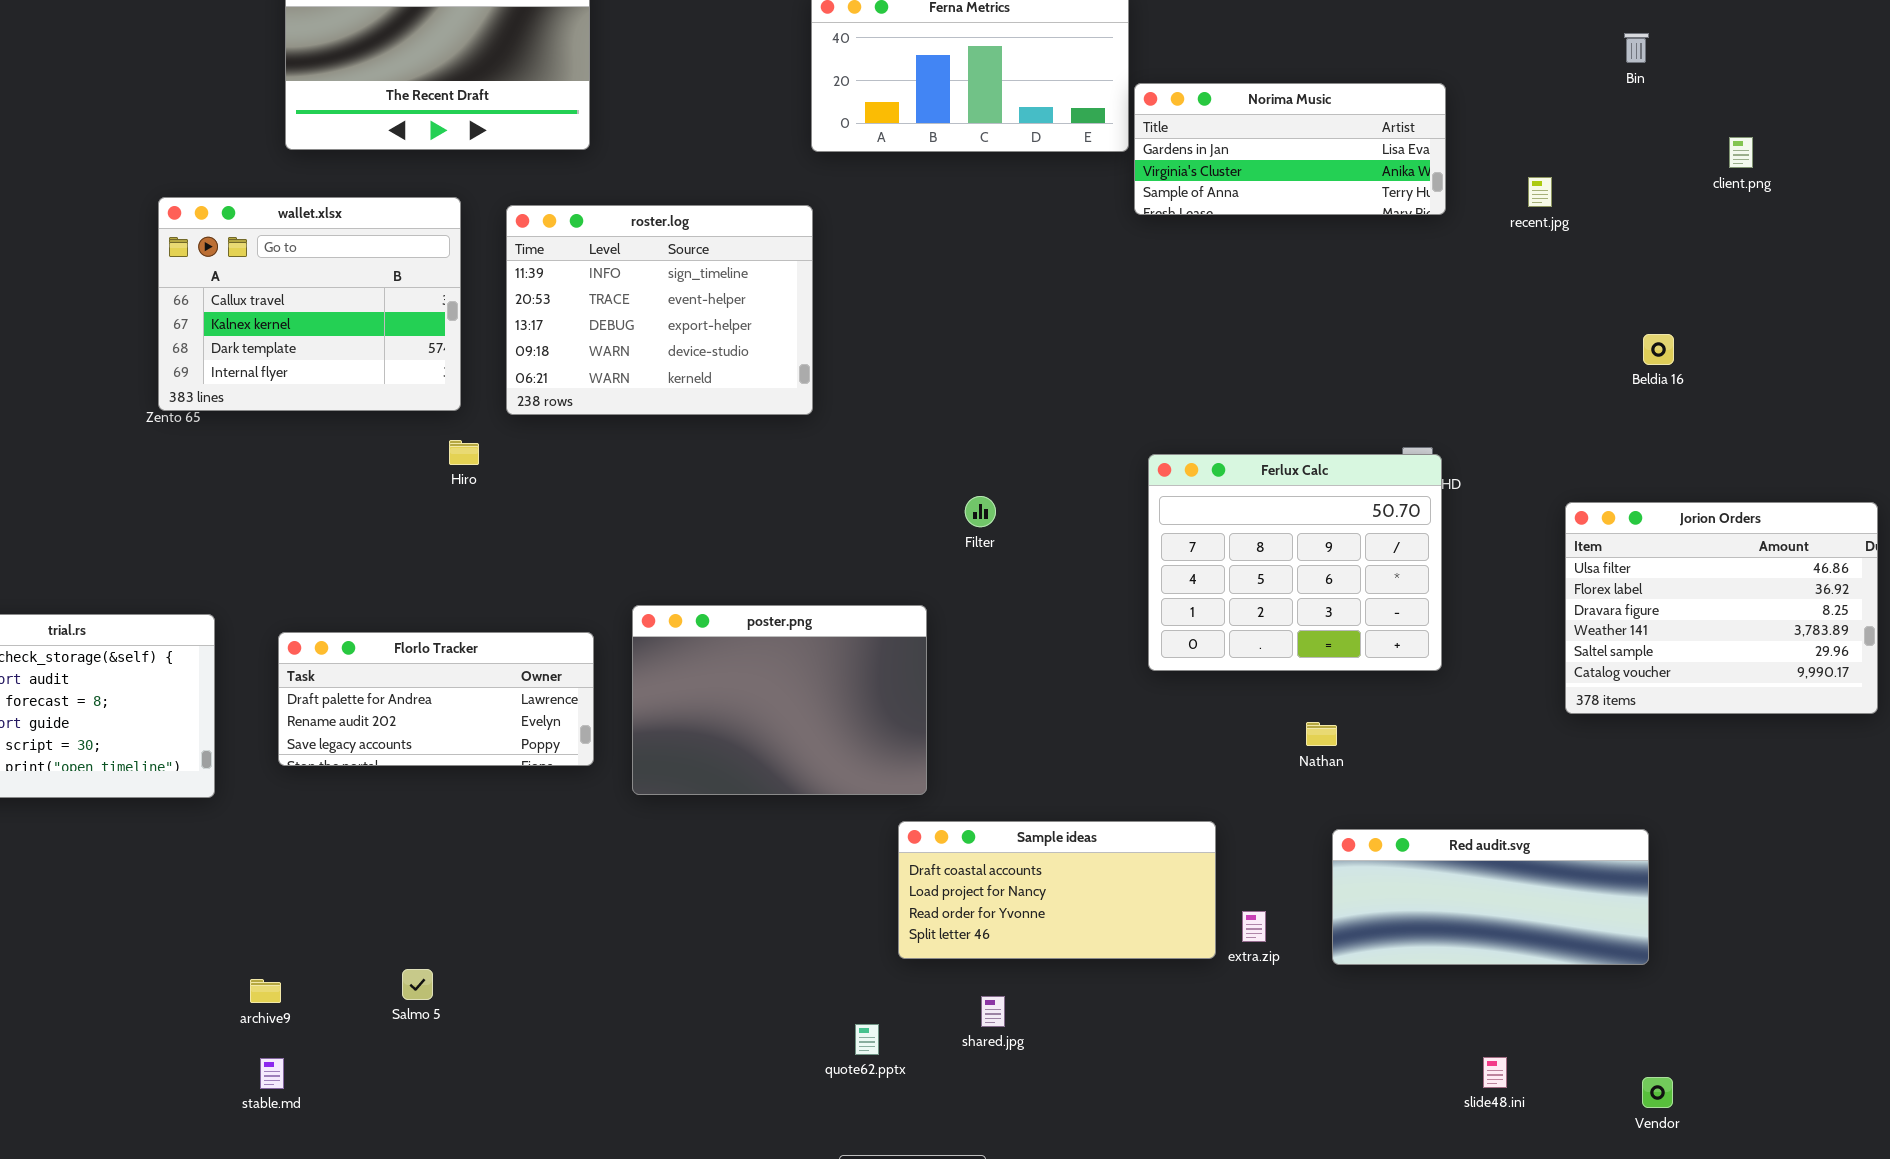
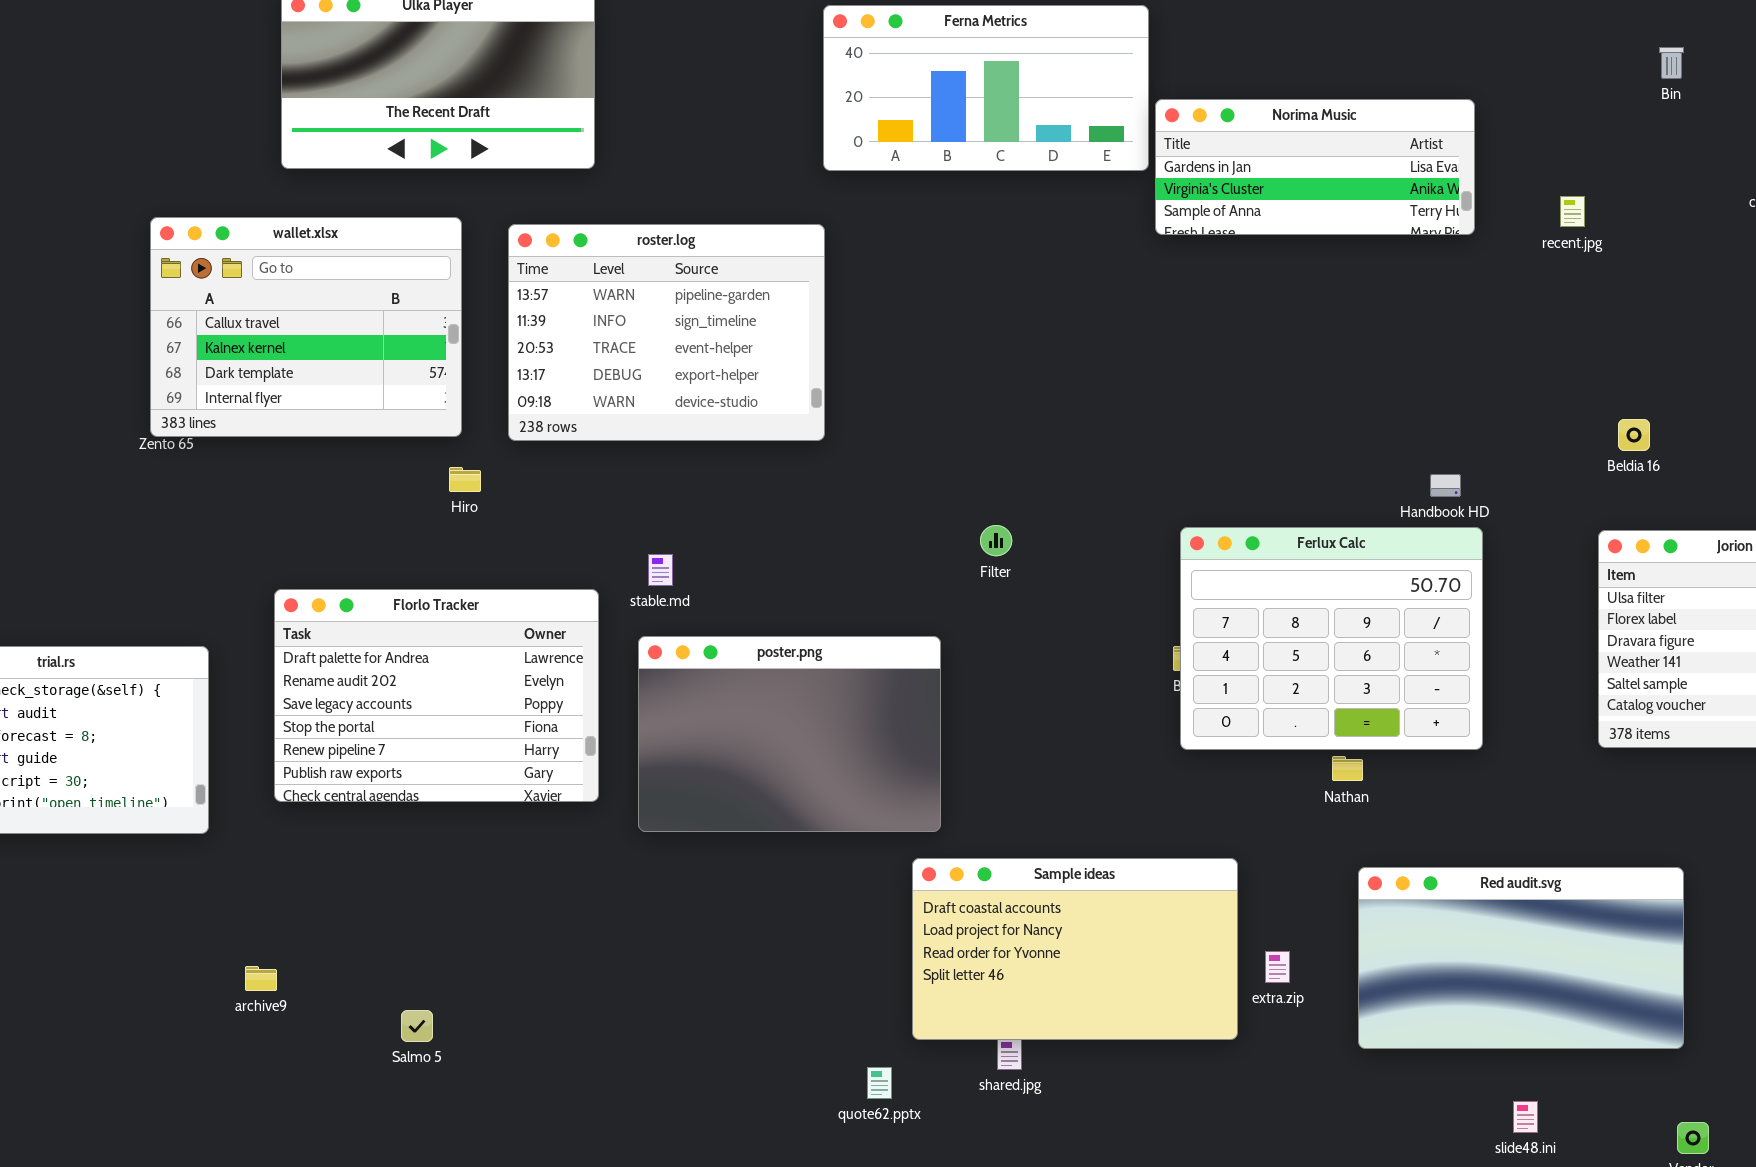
roster.log: [506,205,813,415] -> [508,224,825,441], scrolled up 1 row
Beldia 16: [1643,334,1674,365] -> [1618,419,1650,451], moved
Ferlux Calc: [1148,454,1442,671] -> [1180,527,1483,750], moved
Florlo Tracker: [278,632,594,766] -> [274,589,599,802], resized
Sample ideas: [898,821,1216,959] -> [912,858,1238,1040], resized
Red audit.svg: [1332,829,1649,965] -> [1358,867,1684,1049], resized
archive9: [250,979,281,1003] -> [245,966,277,991], moved
stable.md: [260,1058,284,1089] -> [648,554,673,586], moved

